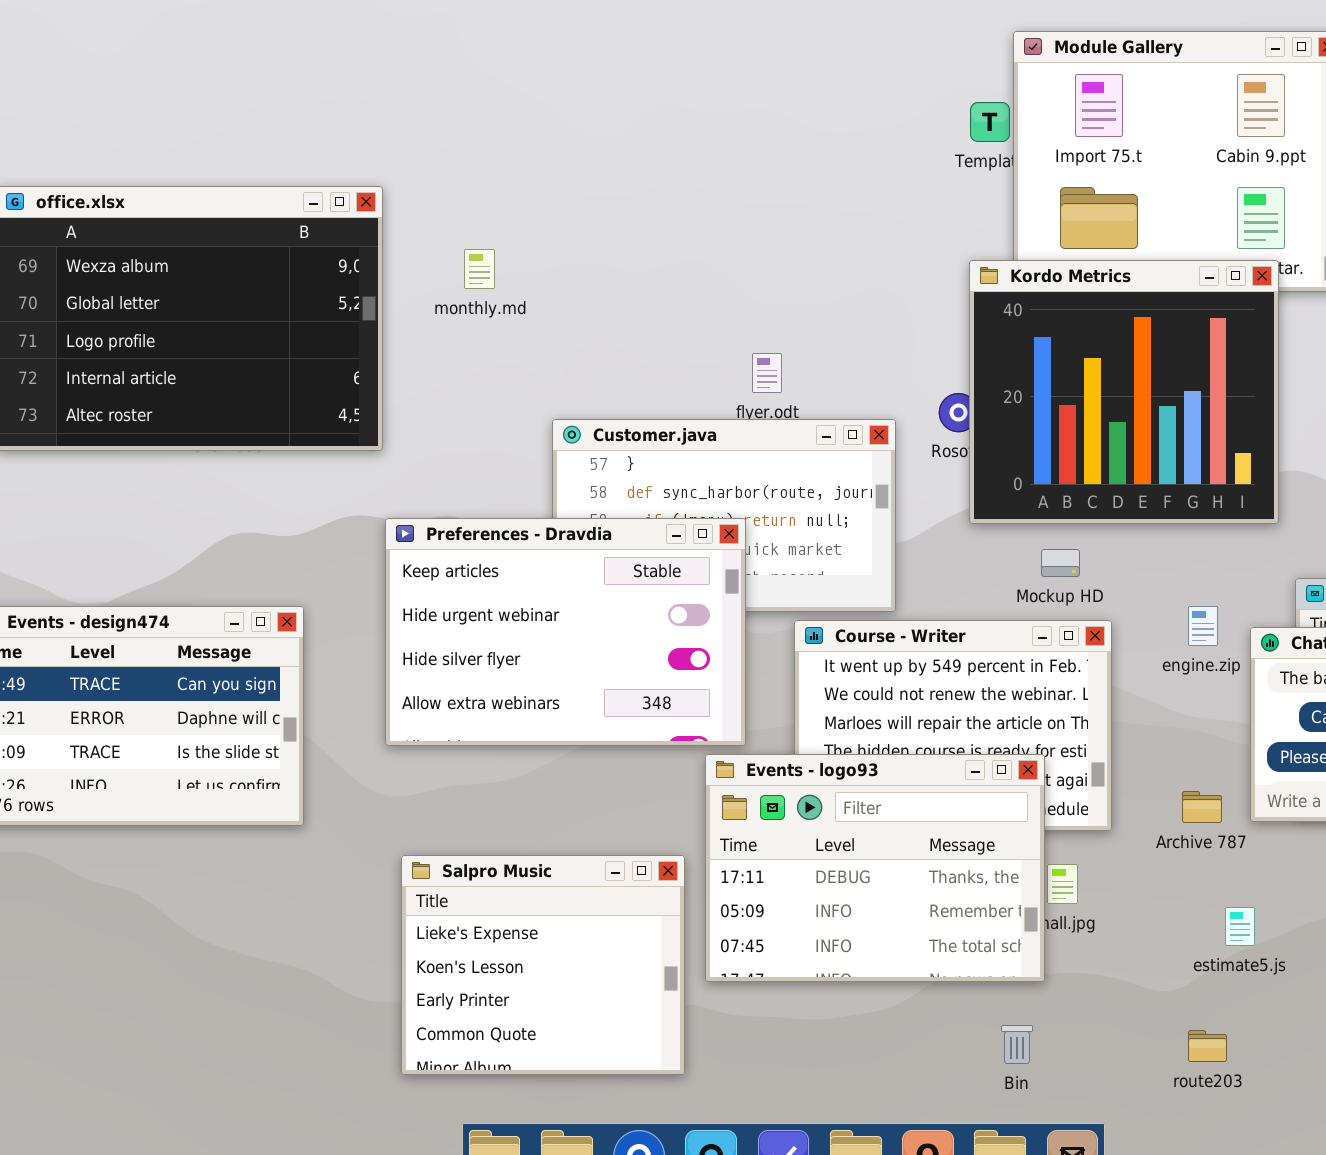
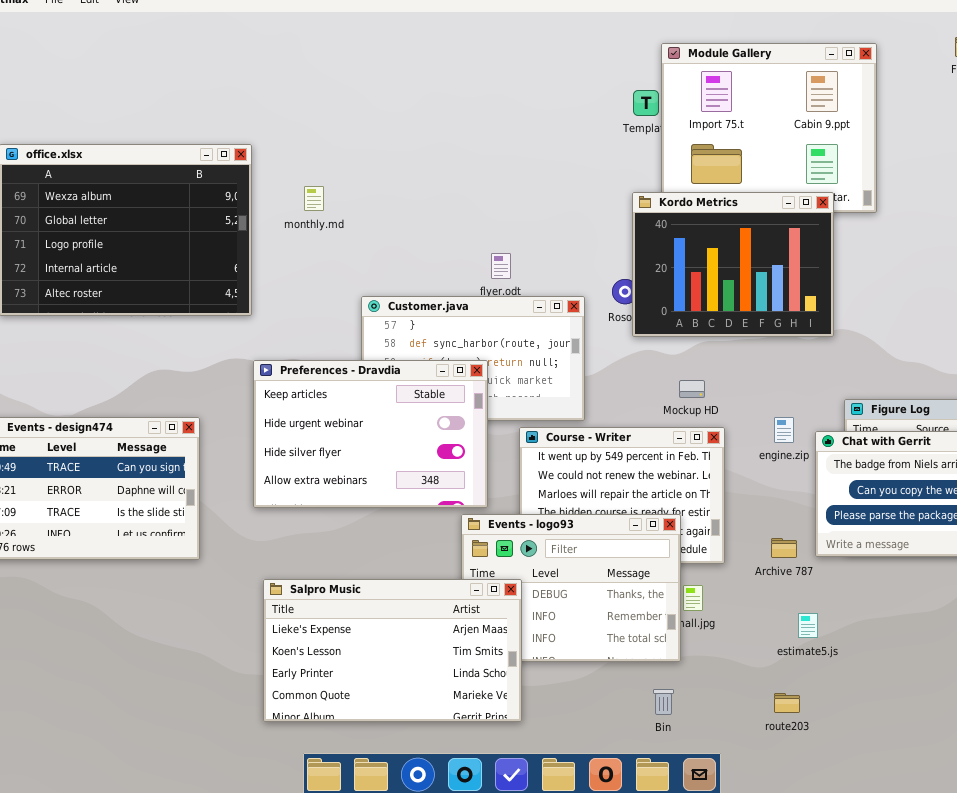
Kordo Metrics: [969,260,1279,524] -> [632,192,834,337], resized
Salpro Music: [401,855,685,1075] -> [263,579,522,722], resized

